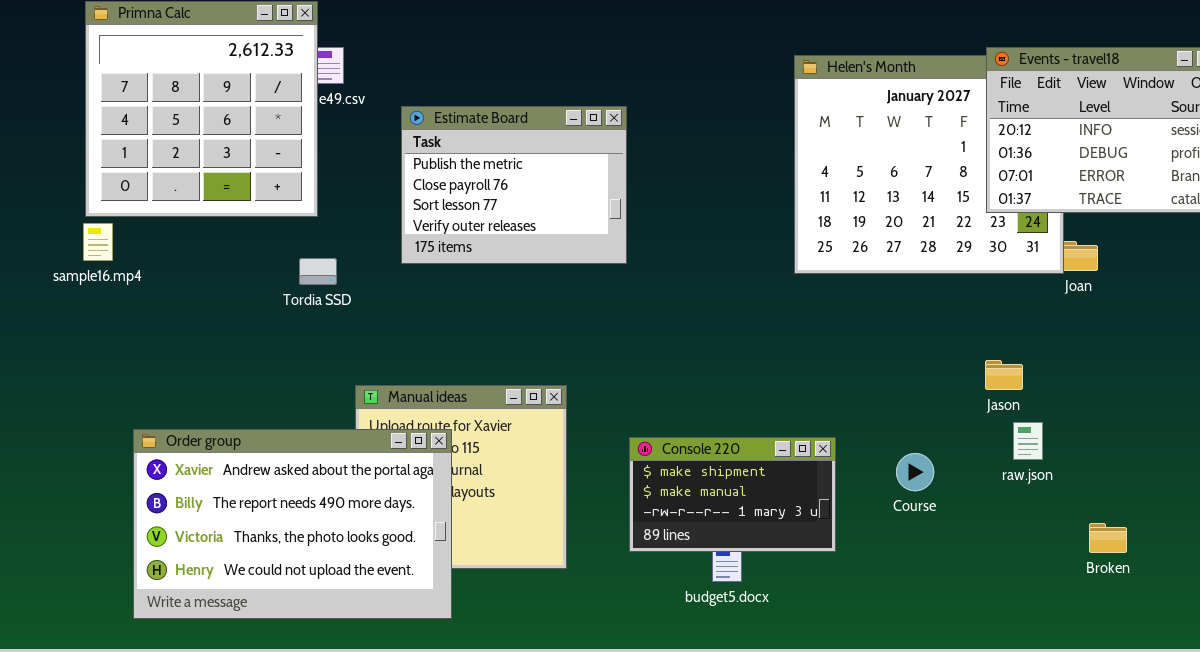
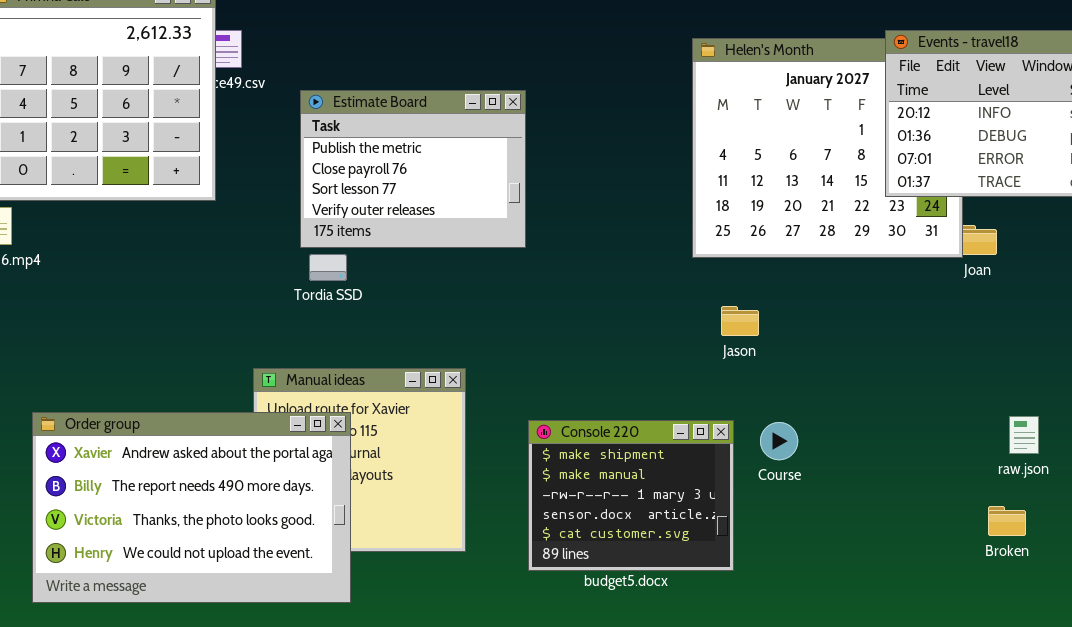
Tordia SSD: [299,258,337,285] -> [309,254,347,281], moved
Jason: [985,360,1023,390] -> [721,306,759,336], moved
raw.json: [1013,422,1043,460] -> [1009,416,1039,454], moved
Console 220: [629,437,836,552] -> [528,420,734,571], resized
Course: [896,453,934,491] -> [760,422,798,460], moved

